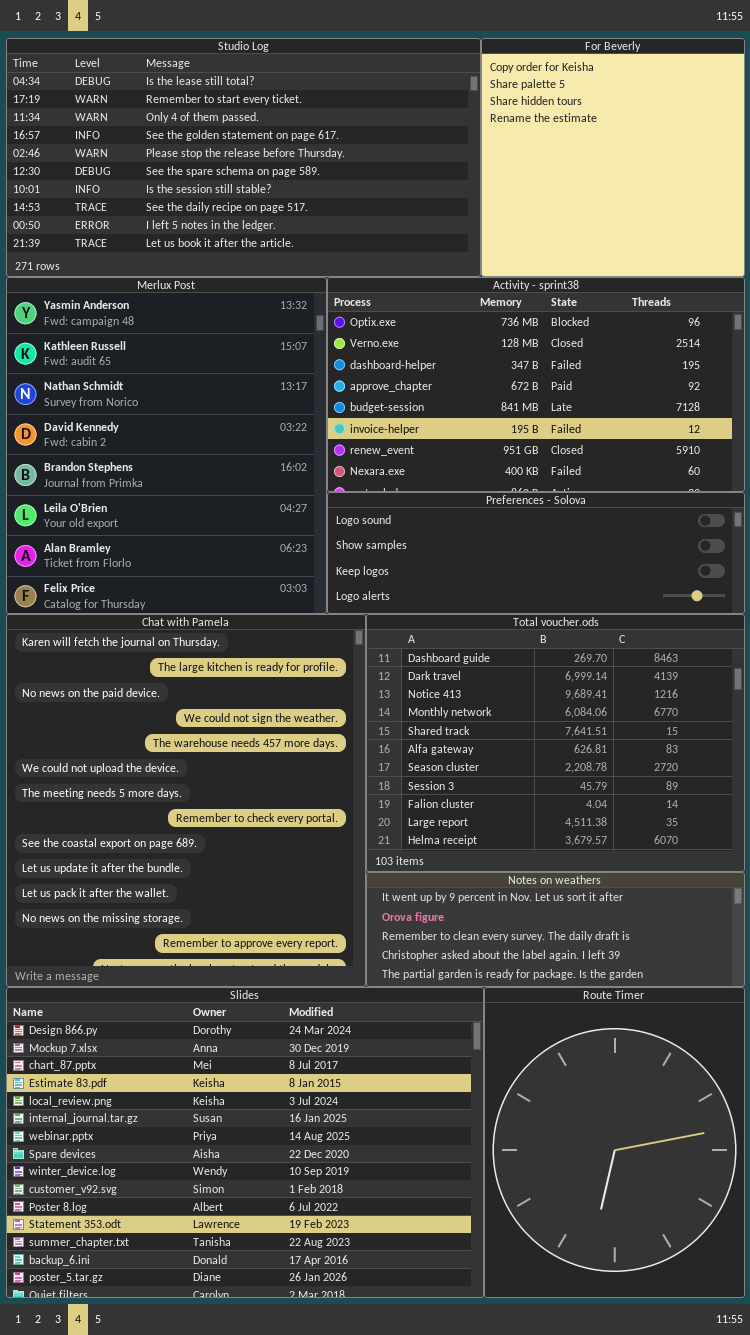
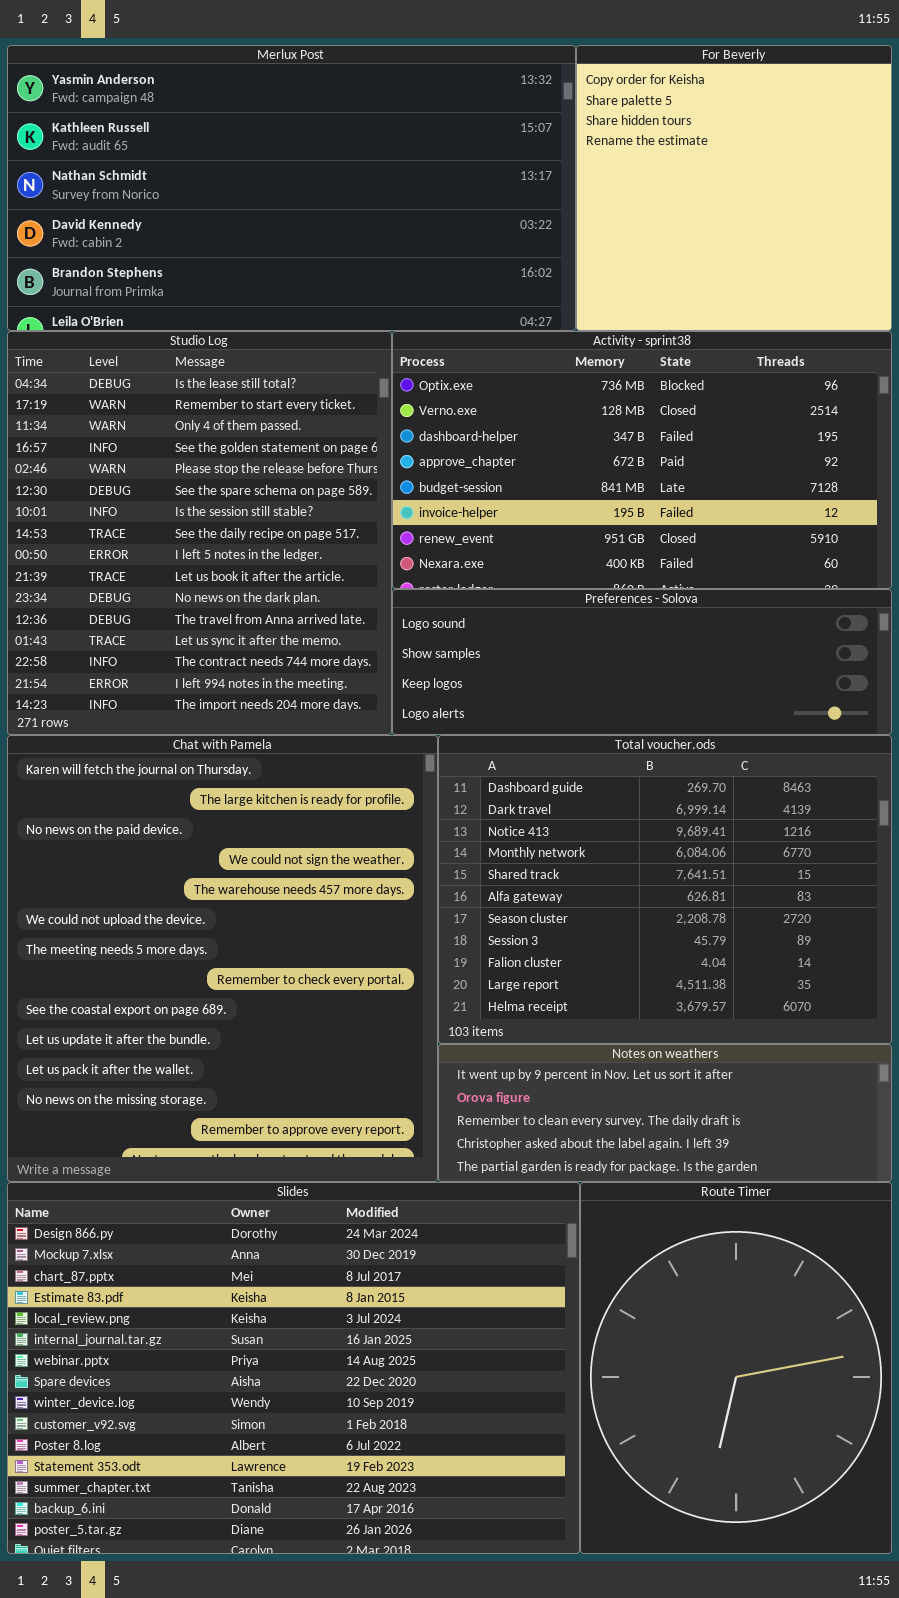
Studio Log: [6,38,481,277] -> [7,331,392,735], moved, resized
Merlux Post: [6,277,327,614] -> [7,45,576,331], moved, resized

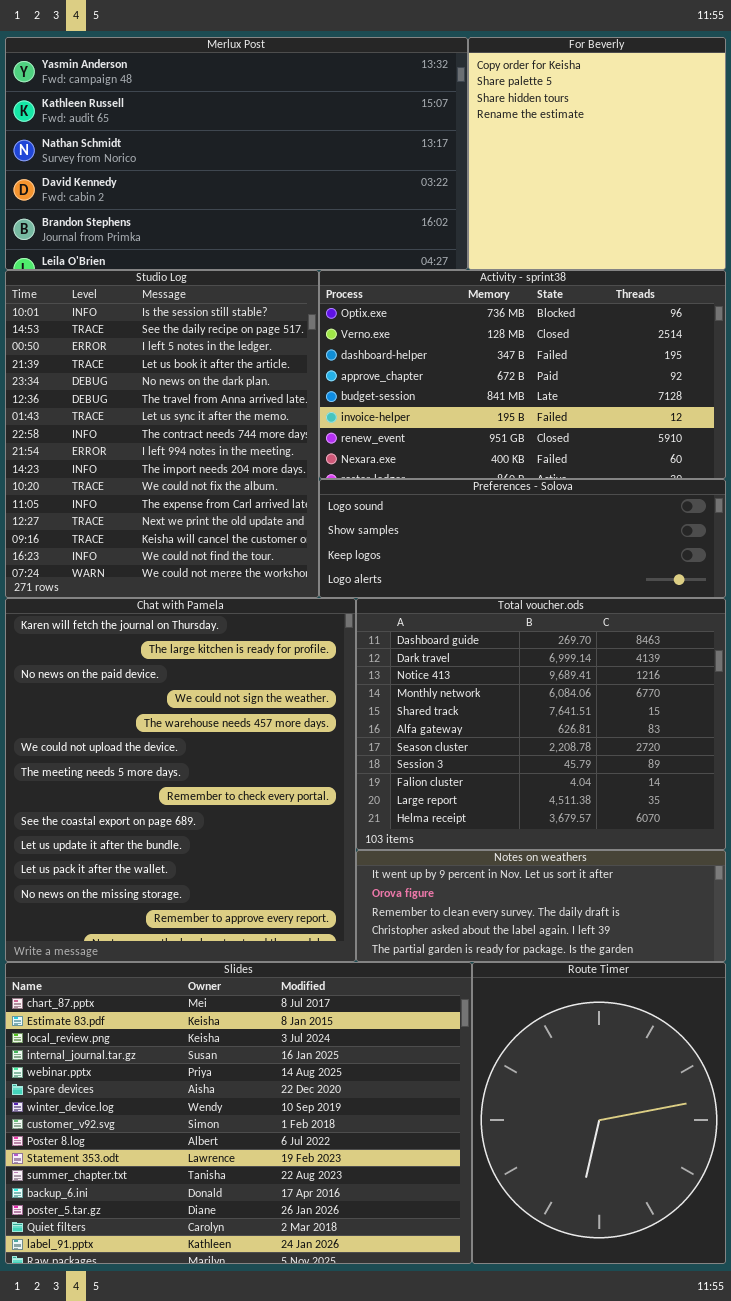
Studio Log: [7,331,392,735] -> [5,270,319,598], scrolled down 6 rows
Slides: [7,1182,580,1554] -> [5,962,472,1264], scrolled down 2 rows

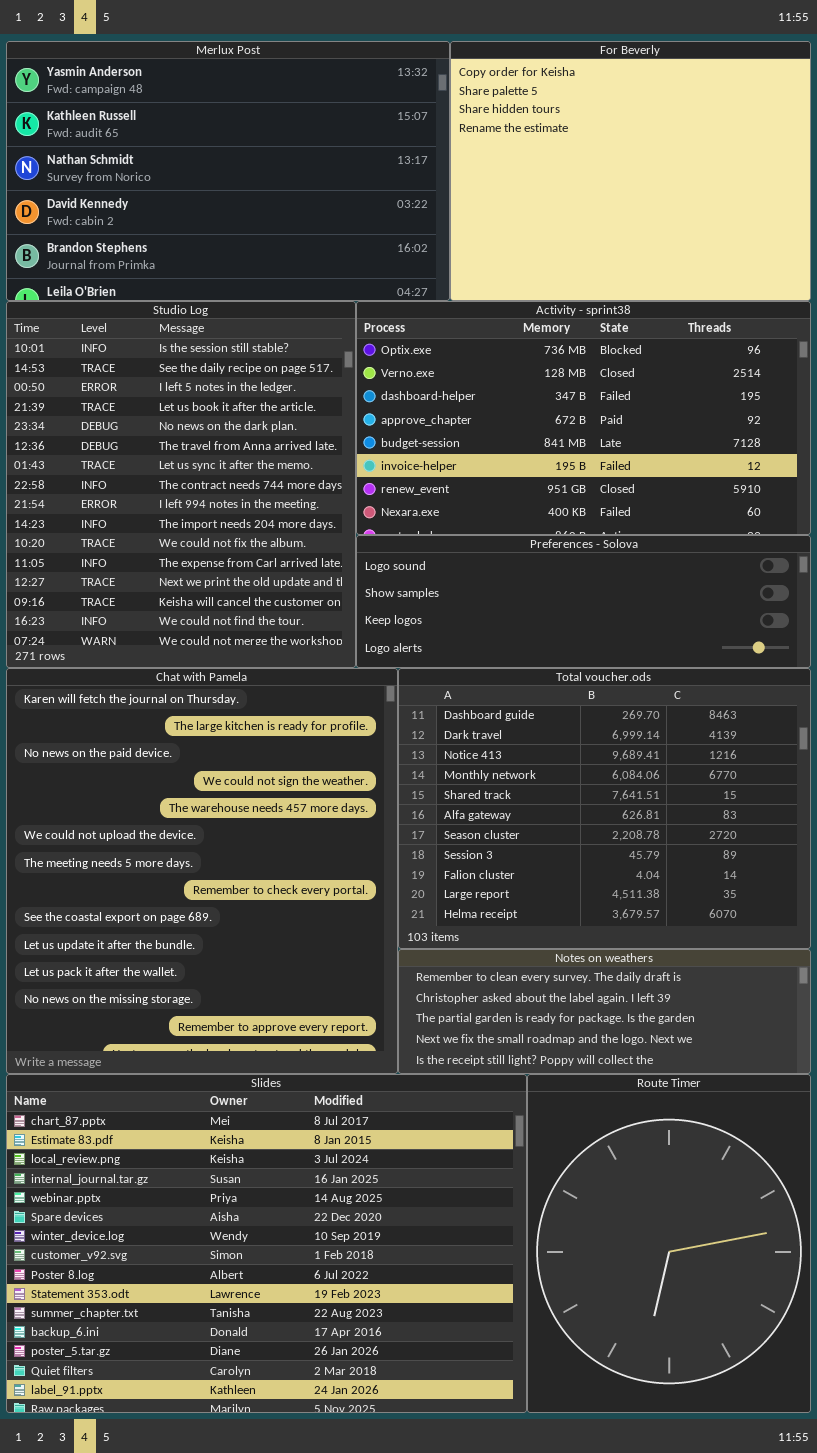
Merlux Post: [5,37,468,270] -> [6,41,450,301], resized
For Beverly: [468,37,726,270] -> [450,41,811,301], resized
Notes on weathers: [356,850,726,962] -> [398,949,811,1074], scrolled down 2 rows

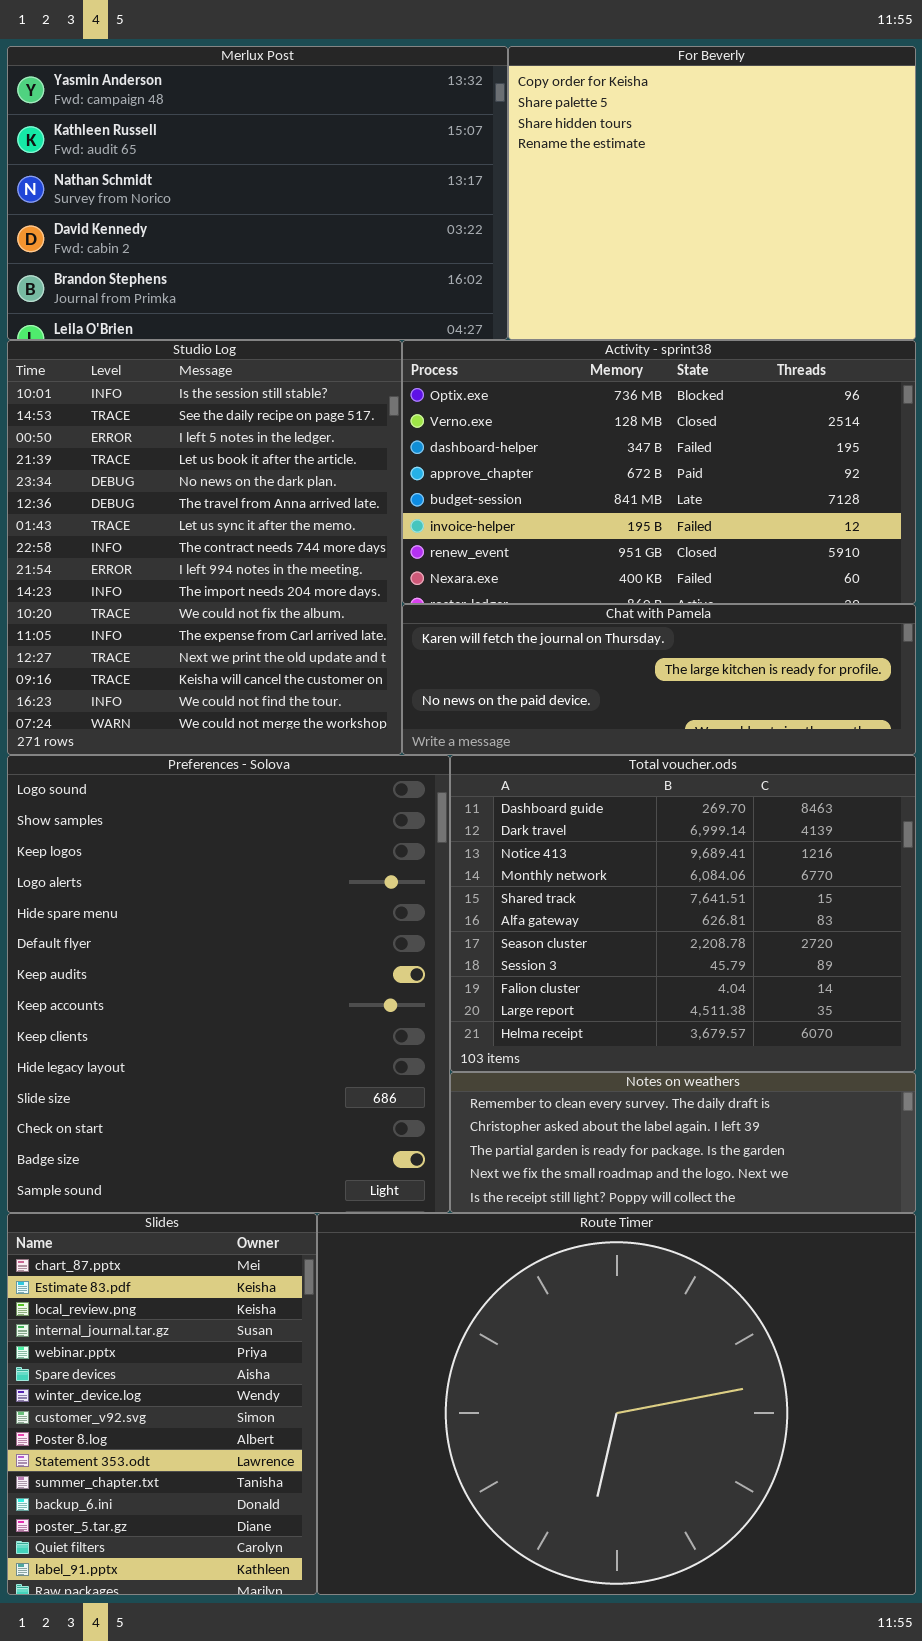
Preferences - Solova: [356,535,811,668] -> [7,755,450,1213], moved, resized
Chat with Pamela: [6,668,398,1074] -> [402,604,916,755], moved, resized
Slides: [6,1074,527,1413] -> [7,1213,317,1595], resized
Route Timer: [527,1074,811,1413] -> [317,1213,916,1595], resized

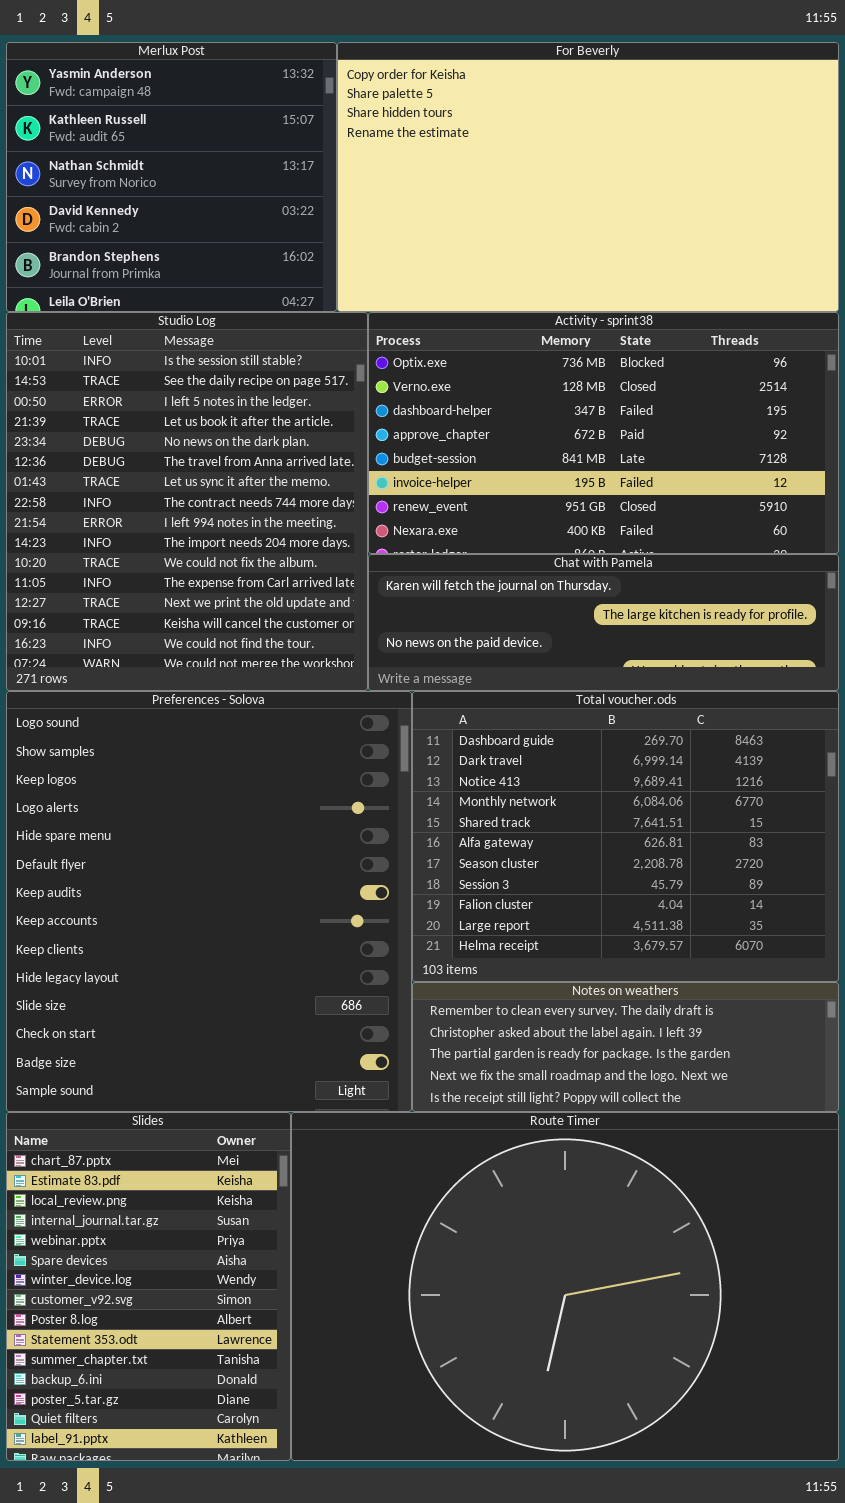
Merlux Post: [7,46,508,340] -> [6,42,337,312], resized
For Beverly: [508,46,916,340] -> [337,42,839,312], resized

